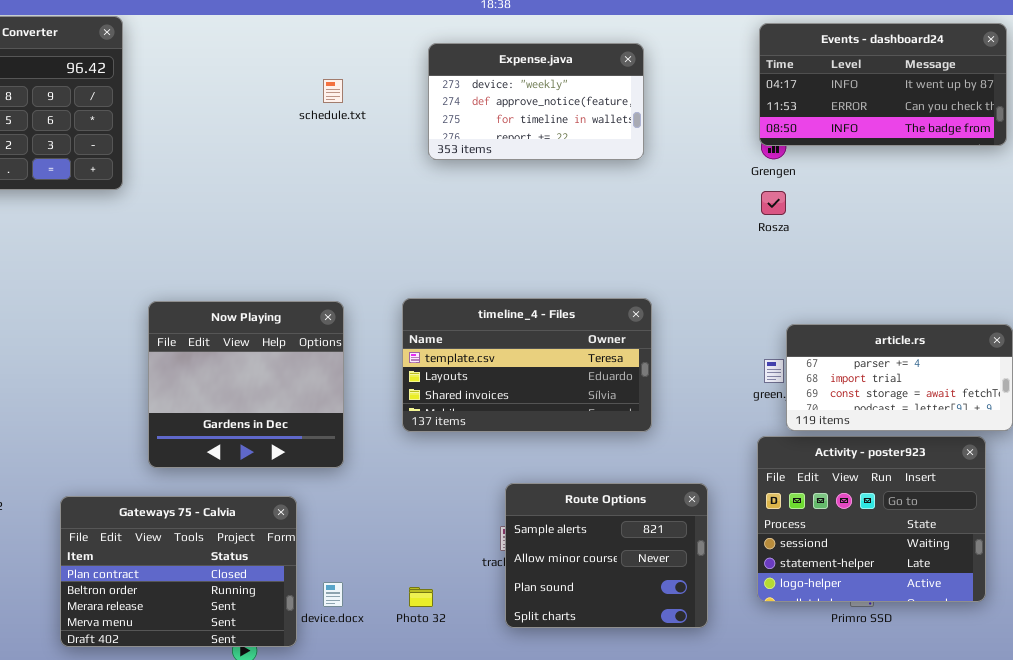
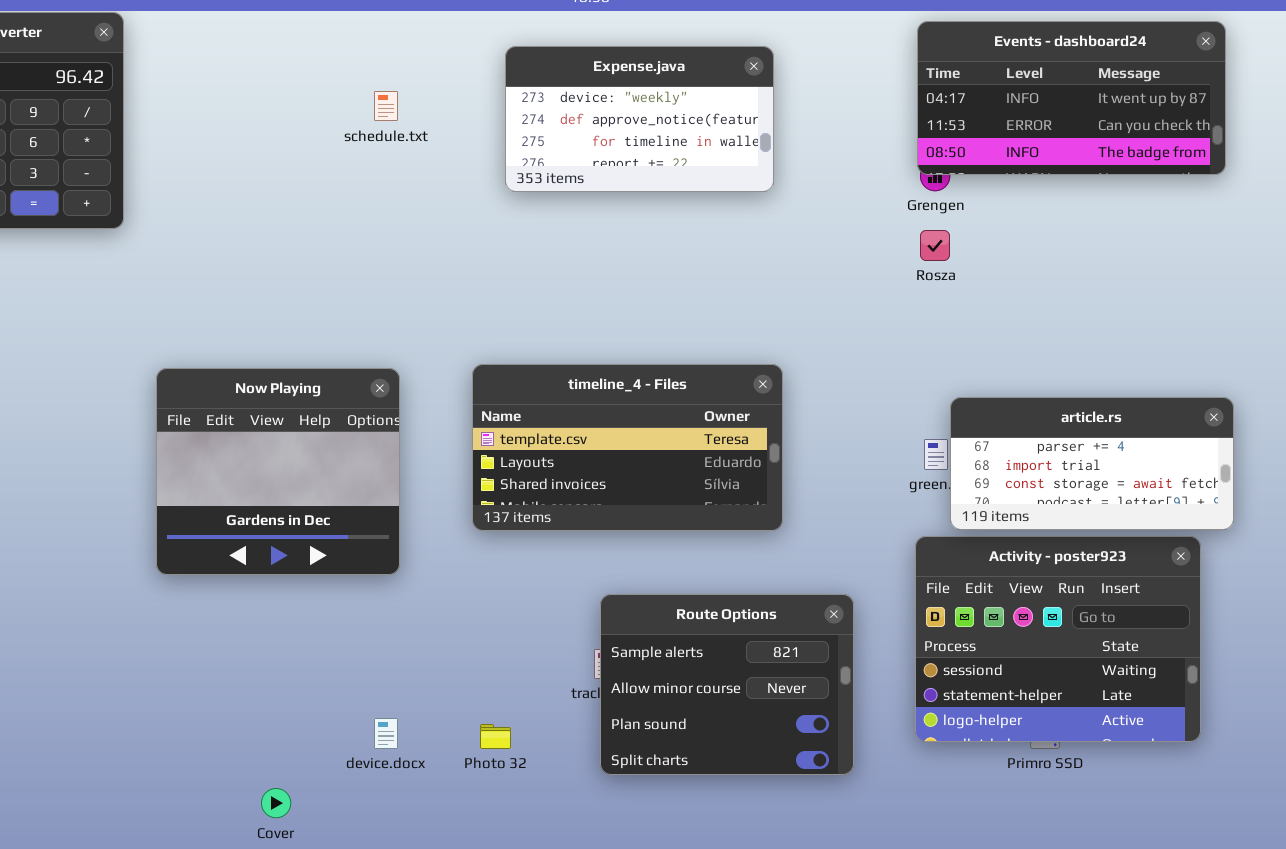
Gateways 75 - Calvia: [60,496,297,647] -> none, closed

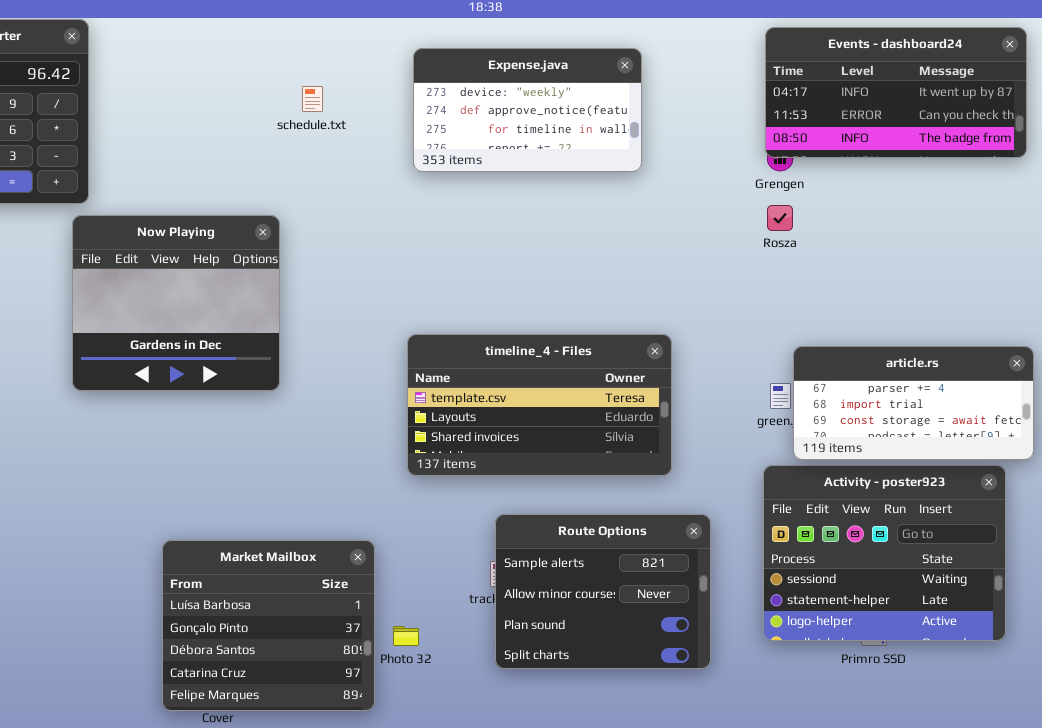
timeline_4 - Files: [472,364,783,531] -> [407,334,672,476], moved
Now Playing: [156,368,400,575] -> [72,215,280,391], moved
Market Mailbox: none -> [162,540,375,711], opened

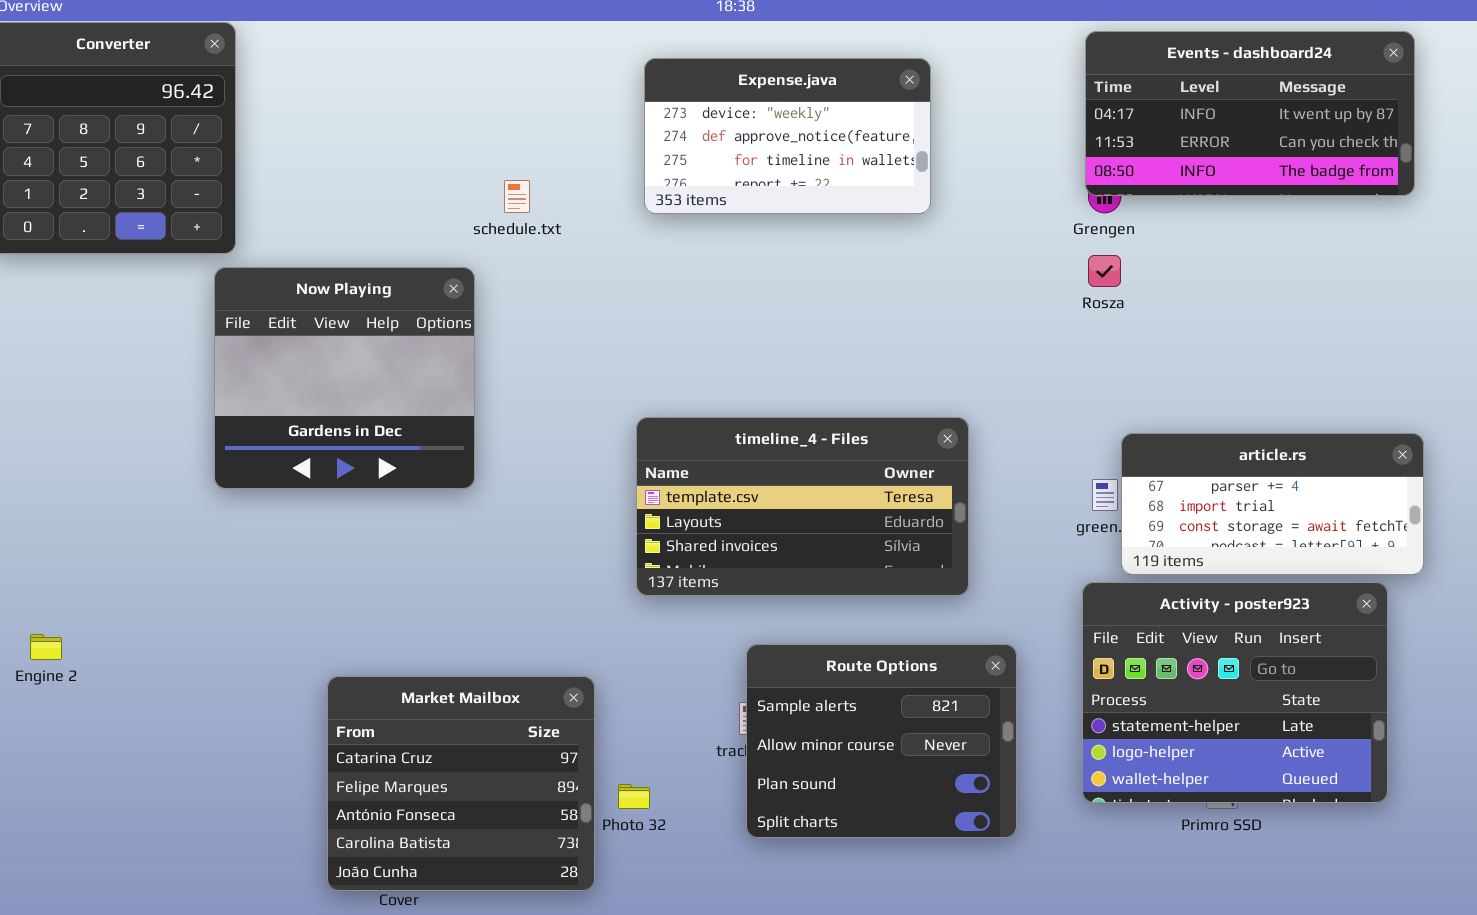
schedule.txt: [302,86,323,112] -> [504,180,530,213], moved
Activity - poster923: [763,465,1006,641] -> [1082,582,1388,803], scrolled down 1 row
Market Mailbox: [162,540,375,711] -> [327,676,595,891], scrolled down 3 rows

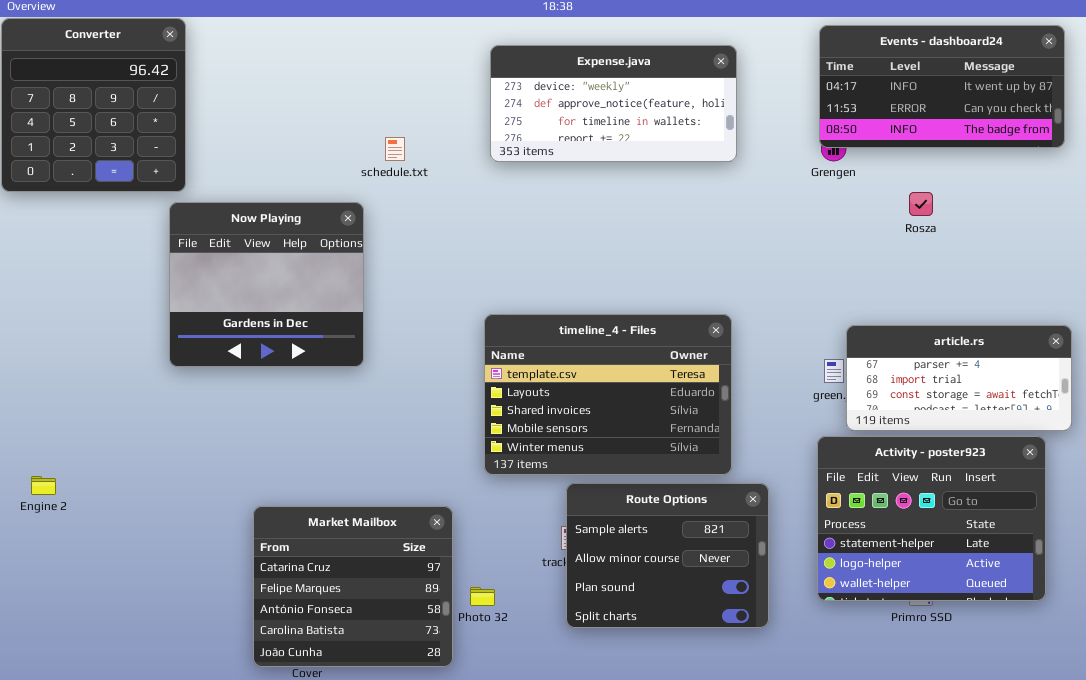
Expense.java: [644,58,931,214] -> [490,45,737,162], resized
Rosza: [1088,255,1121,287] -> [909,192,933,216], moved
timeline_4 - Files: [636,417,969,596] -> [484,314,732,475], resized

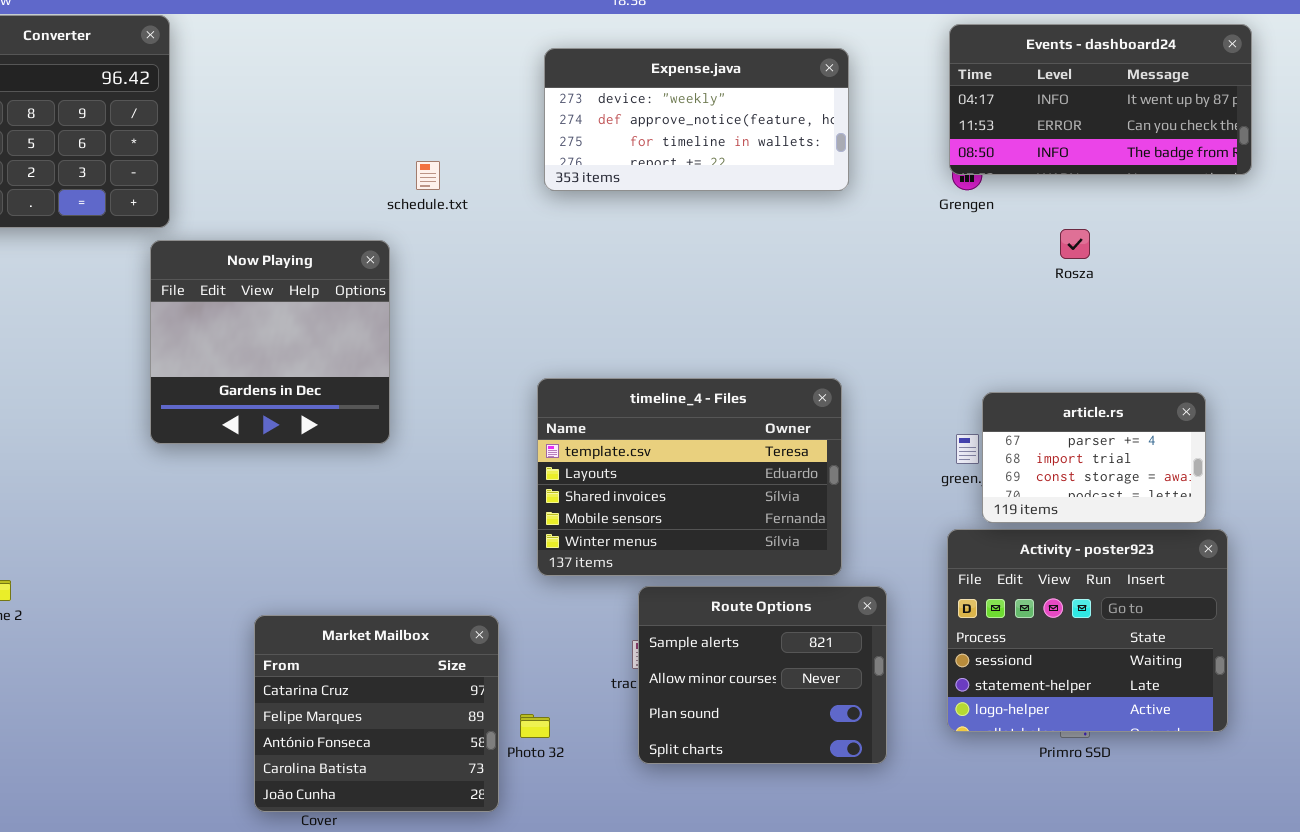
article.rs: [846,325,1072,431] -> [982,392,1206,523], resized
Activity - poster923: [817,436,1046,601] -> [947,529,1228,732], scrolled up 1 row

